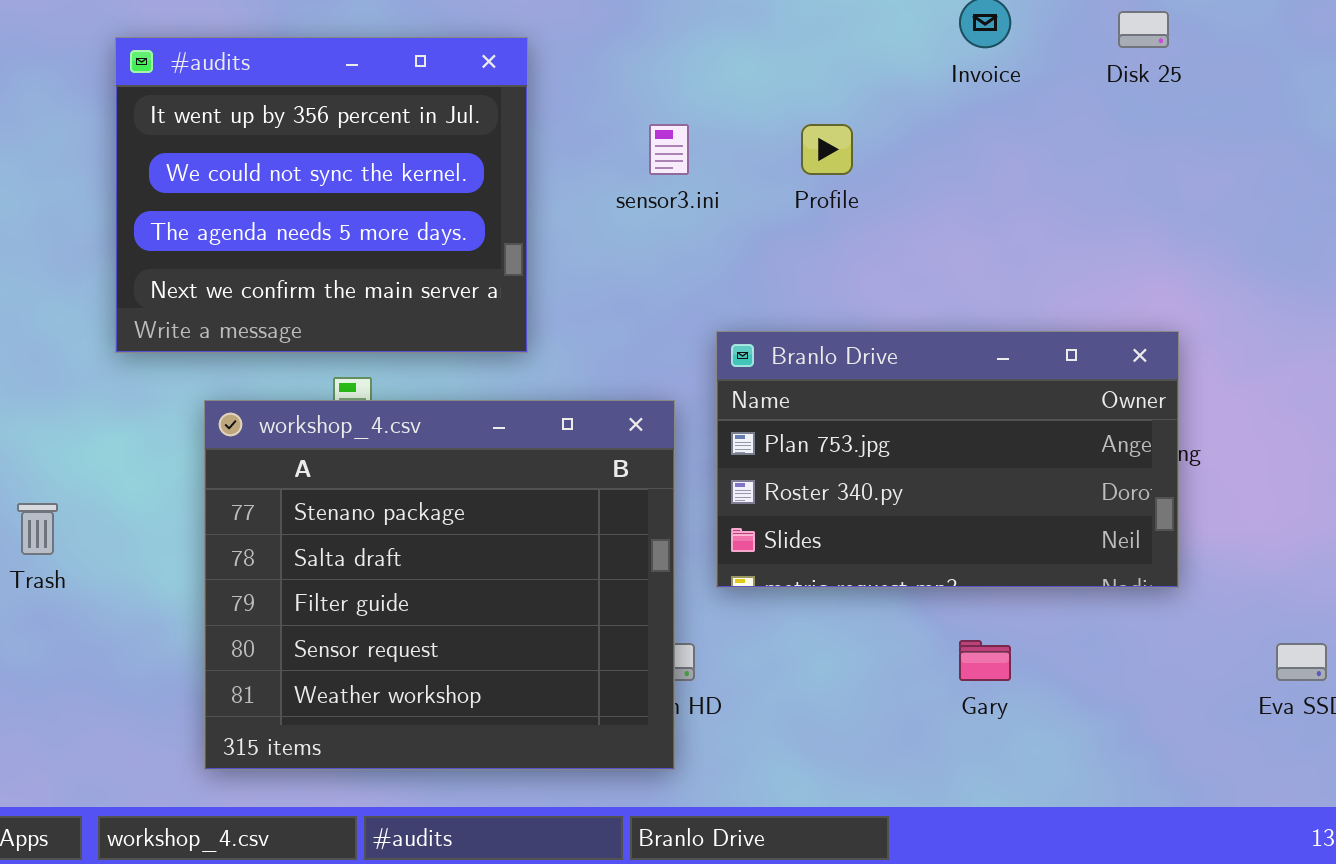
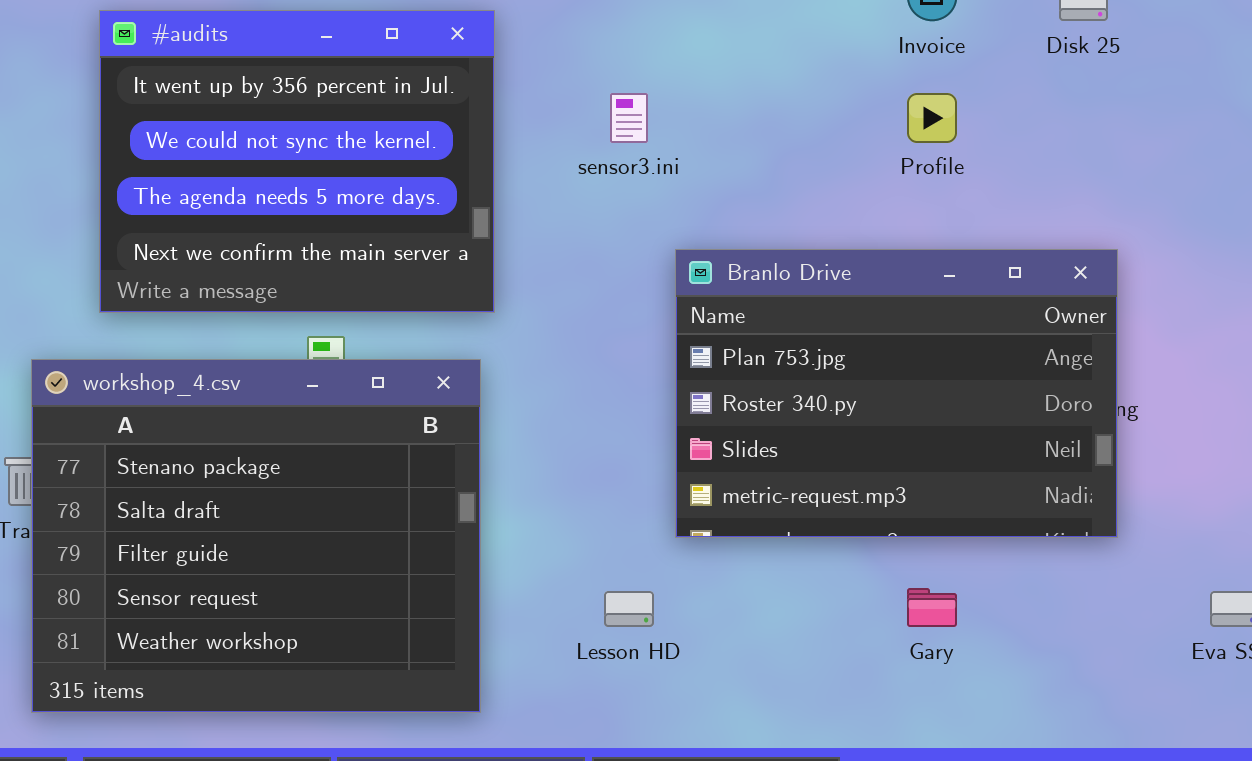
Profile: [801,124,853,175] -> [907,93,957,143], moved
Branlo Drive: [716,331,1179,588] -> [675,249,1118,538], resized
workshop_4.csv: [204,400,675,770] -> [31,359,481,713], moved

